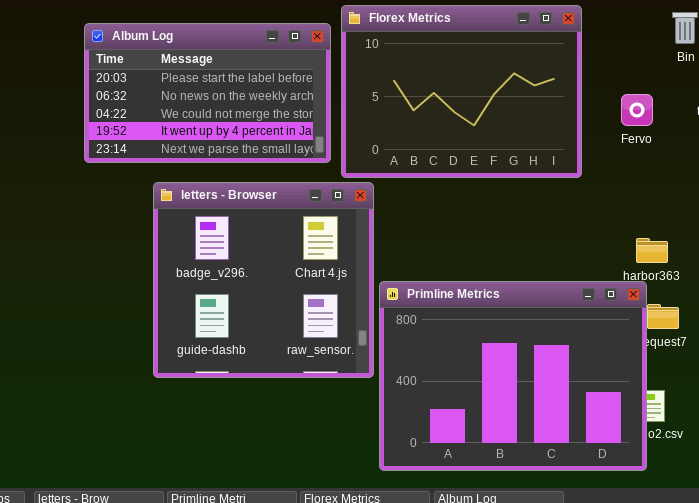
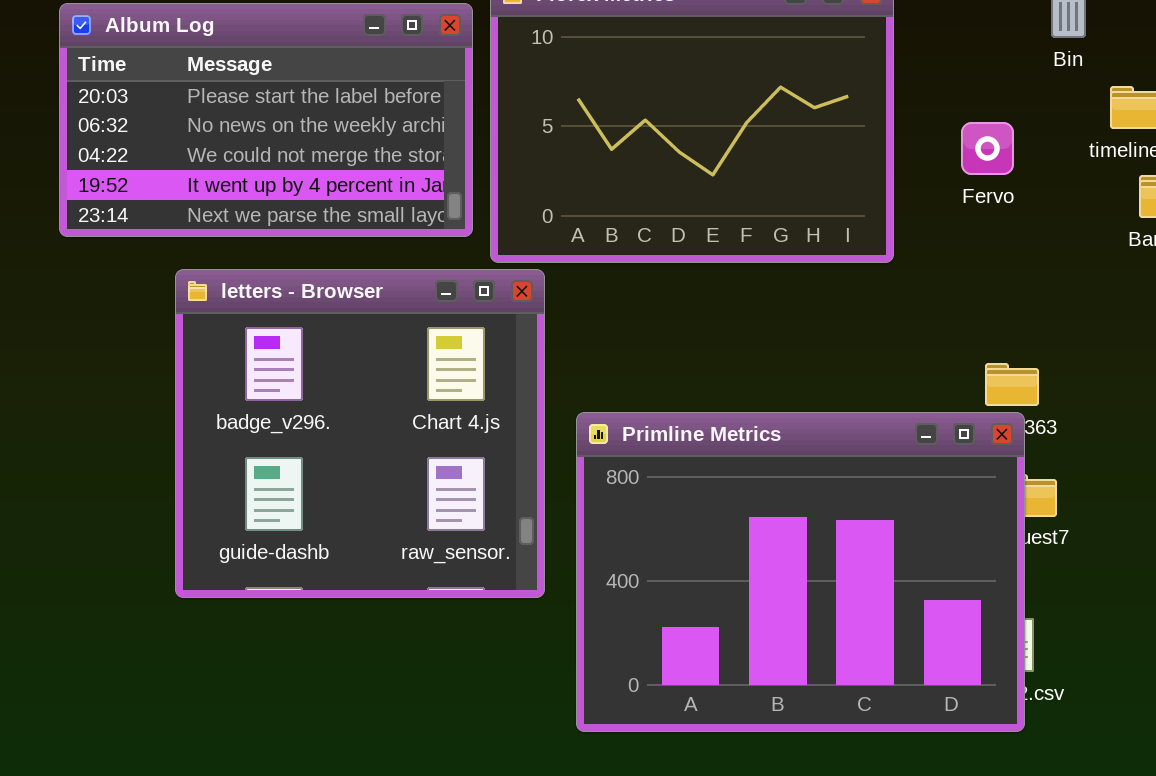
Primline Metrics: [379,281,647,471] -> [576,412,1025,732], moved

